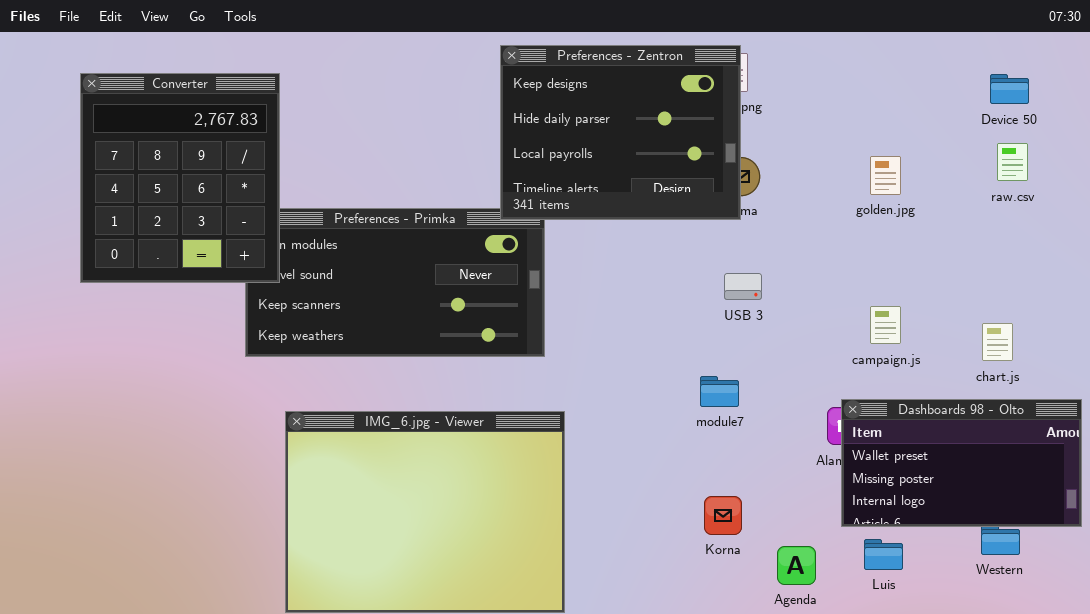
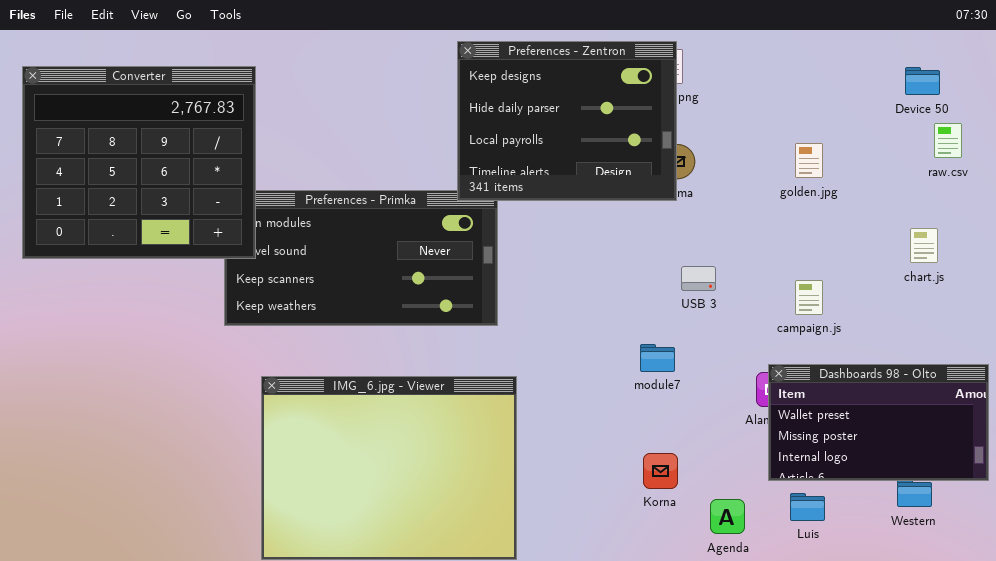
Converter: [80,73,280,283] -> [22,66,256,259], resized
raw.csv: [997,143,1028,181] -> [934,123,962,158], moved
USB 3: [724,273,762,300] -> [681,266,716,291], moved
chart.js: [982,323,1013,361] -> [910,228,938,263], moved

